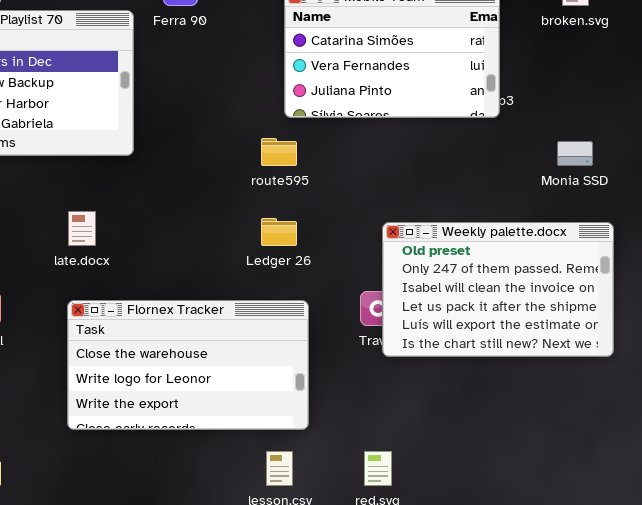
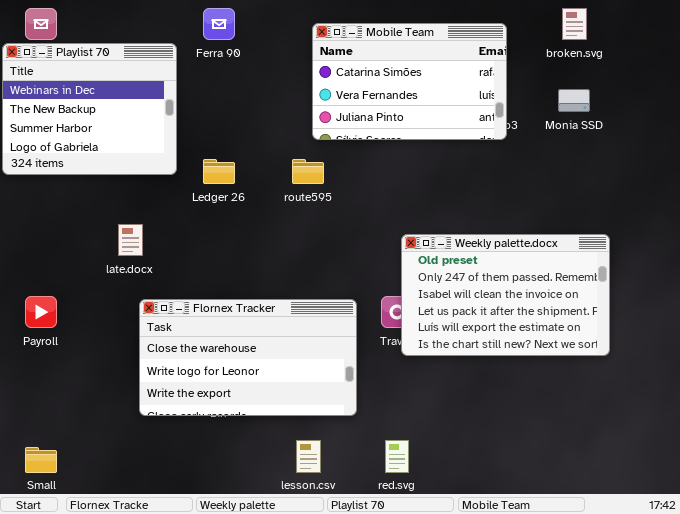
Monia SSD: [557,141,593,166] -> [558,89,590,112], moved
Ledger 26: [261,218,297,246] -> [203,159,235,184], moved
Flornex Tracker: [67,300,309,430] -> [139,299,357,416], moved

